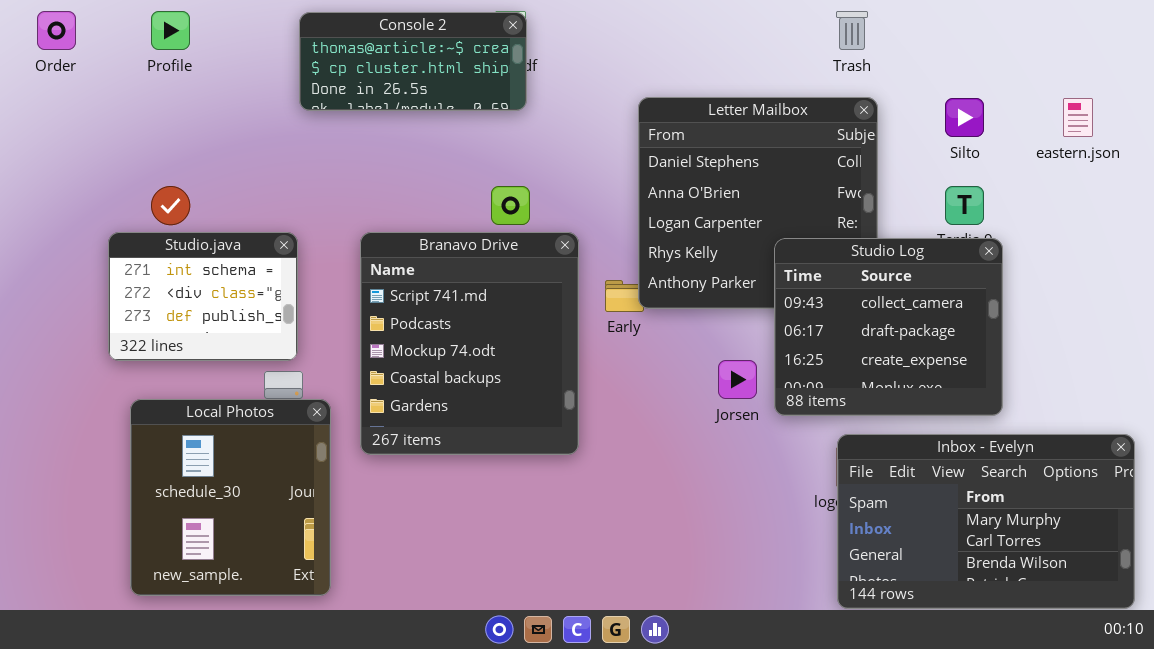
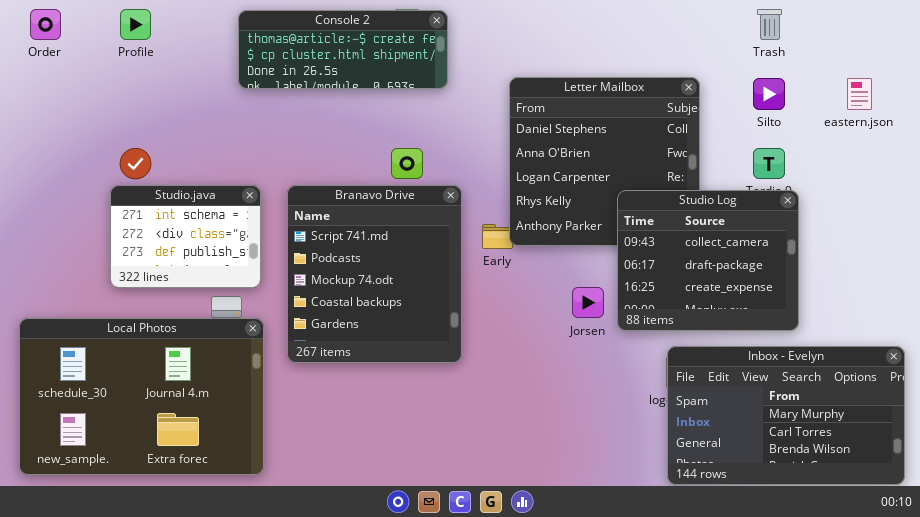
Trash: [836,11,868,50] -> [757,9,782,40], moved
Console 2: [299,12,527,111] -> [238,10,448,89], resized
Studio.java: [108,232,298,361] -> [110,185,261,288], moved
Local Photos: [130,399,331,596] -> [19,318,264,475], resized

